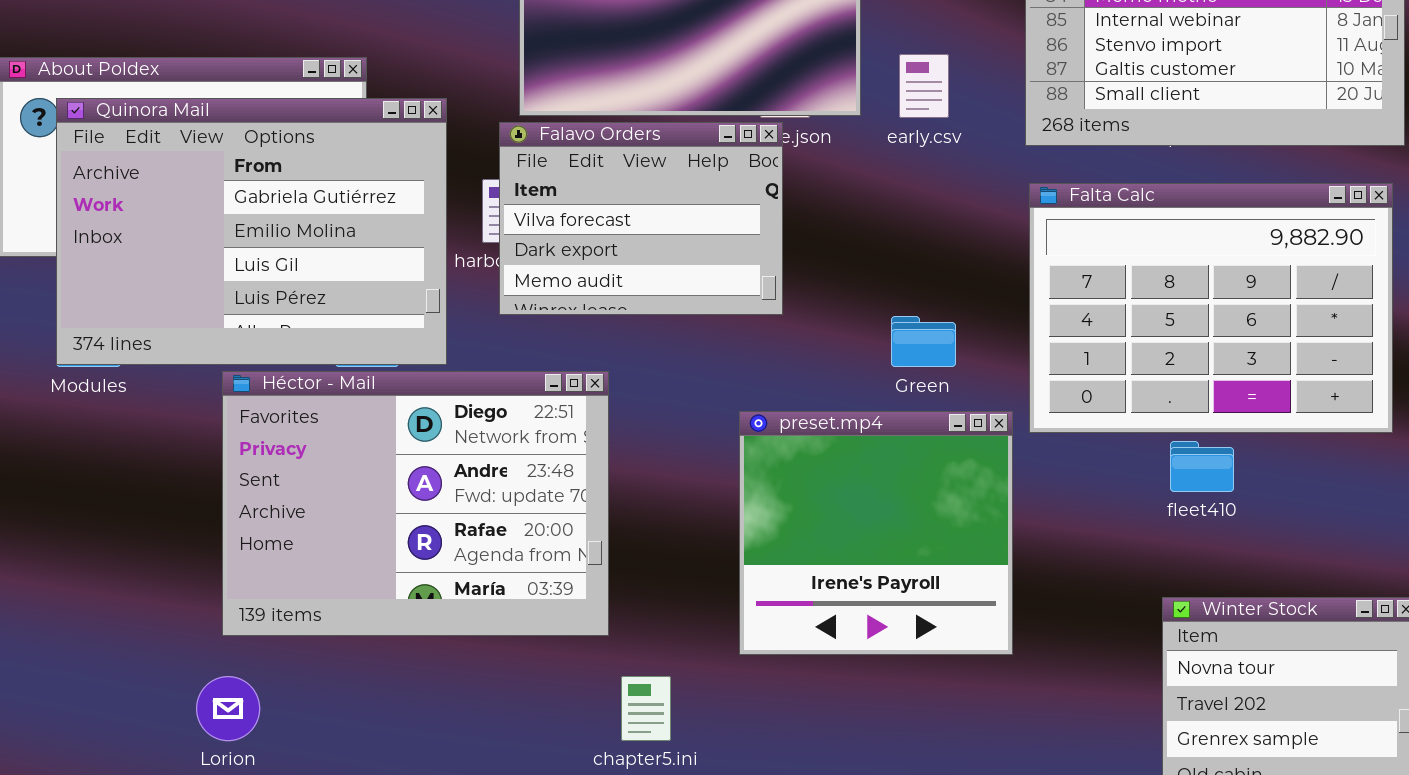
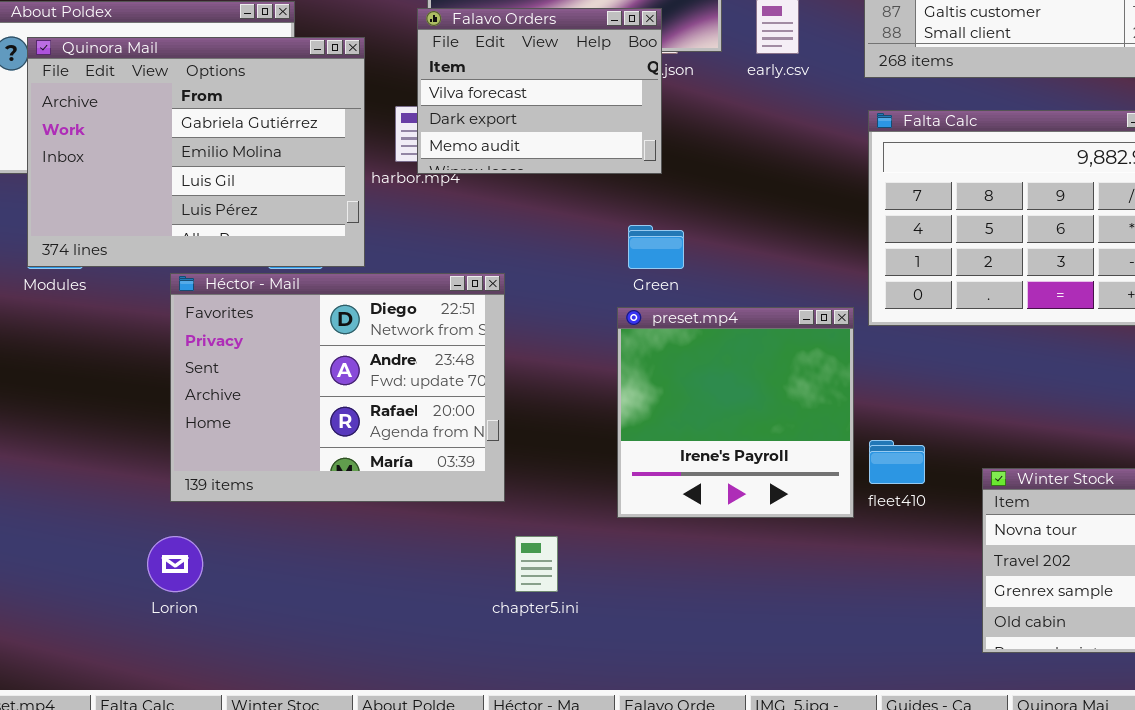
Falavo Orders: [499,122,783,315] -> [417,8,662,174], moved
Green: [891,316,956,367] -> [628,225,684,269], moved
fleet410: [1170,441,1234,492] -> [869,440,925,484], moved

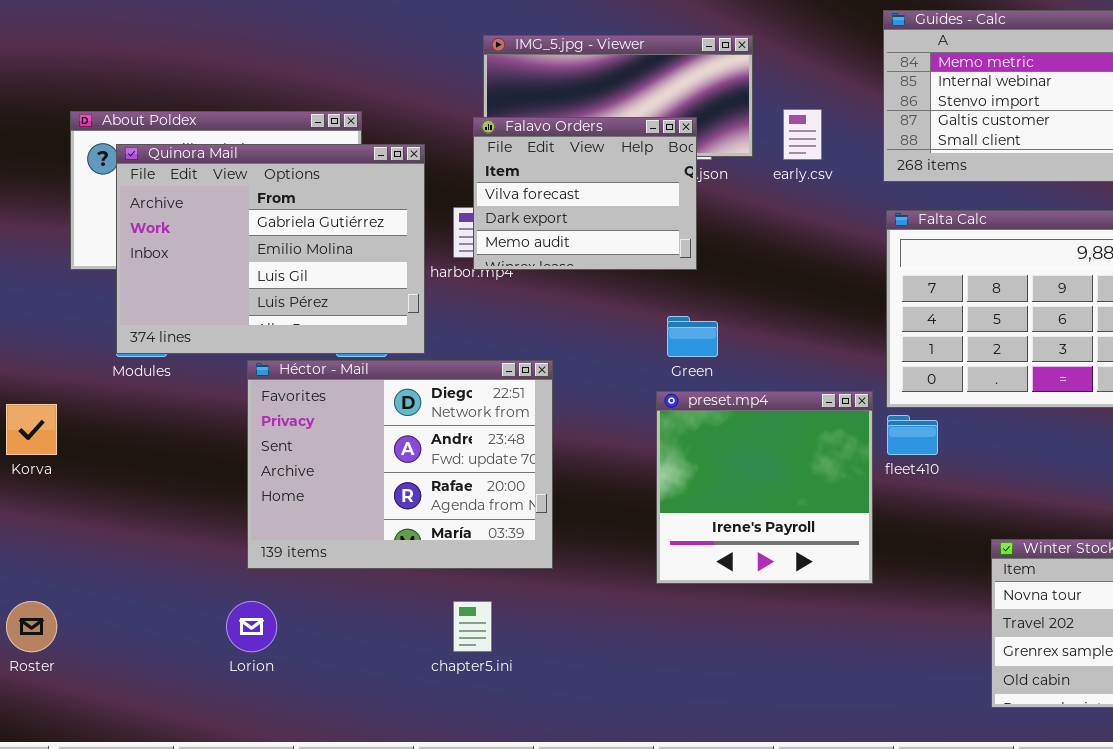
fleet410: [869,440,925,484] -> [887,415,938,455], moved
chapter5.ini: [515,536,558,592] -> [453,601,492,652], moved

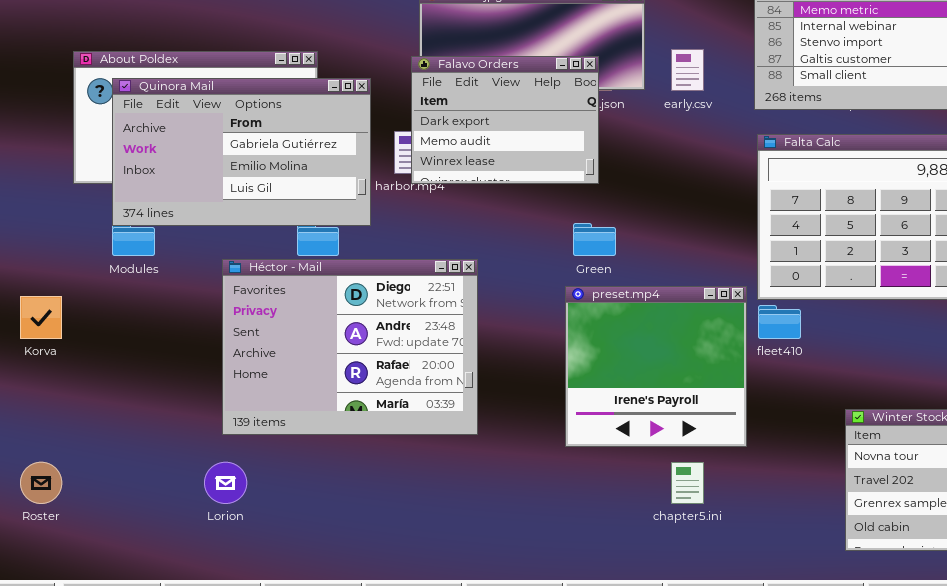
Falavo Orders: [473,117,697,270] -> [411,56,599,184], scrolled down 1 row
Quinora Mail: [116,144,425,354] -> [112,78,371,226], resized
chapter5.ini: [453,601,492,652] -> [671,462,704,504], moved

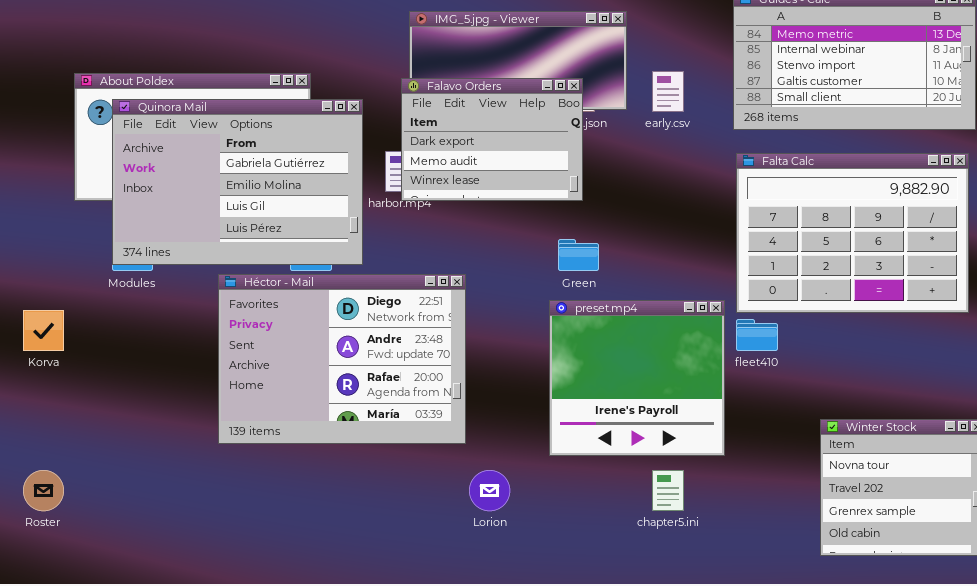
Quinora Mail: [112,78,371,226] -> [112,99,363,265], resized
Lorion: [204,462,247,504] -> [469,470,510,511], moved

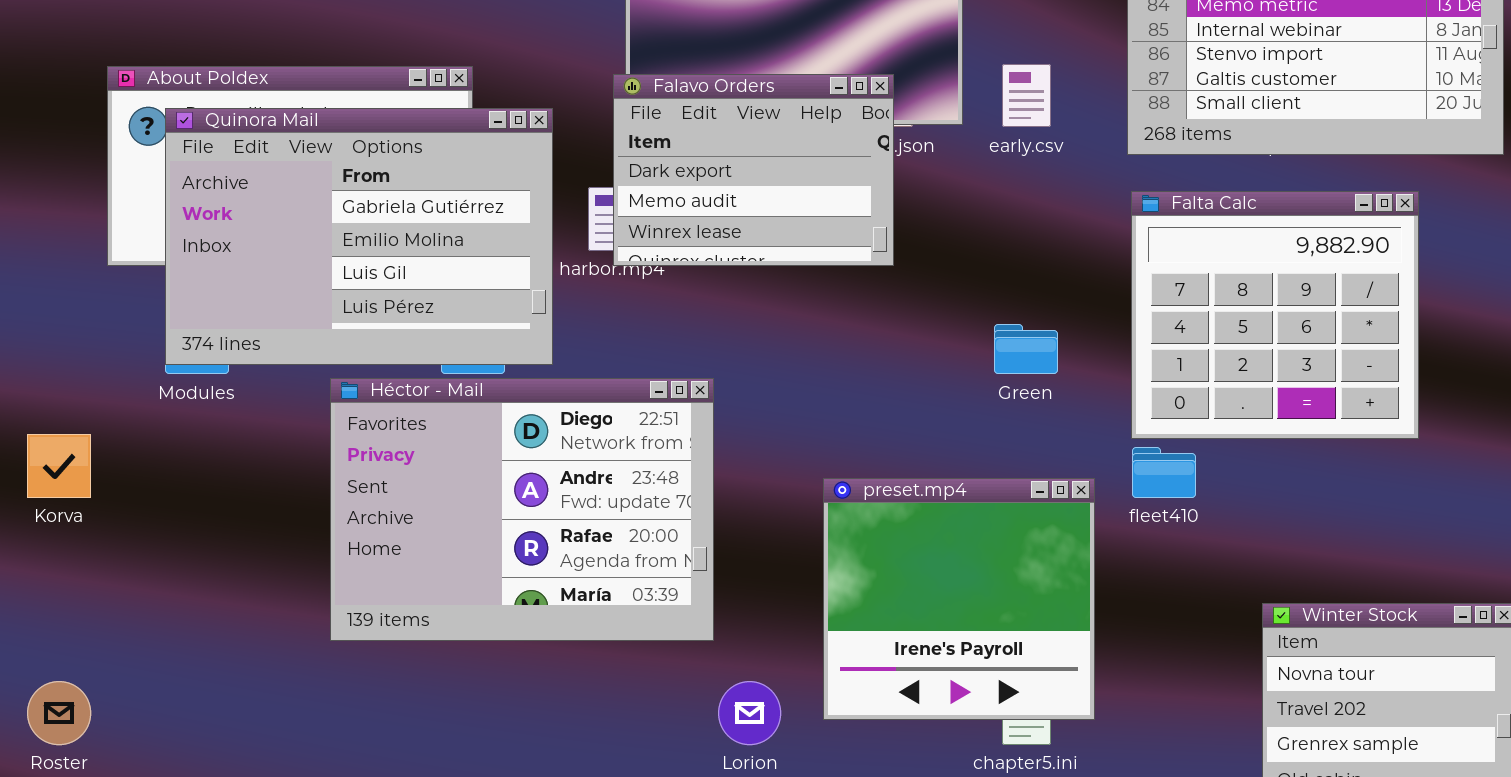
Falta Calc: [736,153,969,313] -> [1131,191,1419,439], resized
Green: [558,239,599,271] -> [994,324,1058,374], moved
preset.mp4: [549,300,725,456] -> [823,478,1095,720], moved

